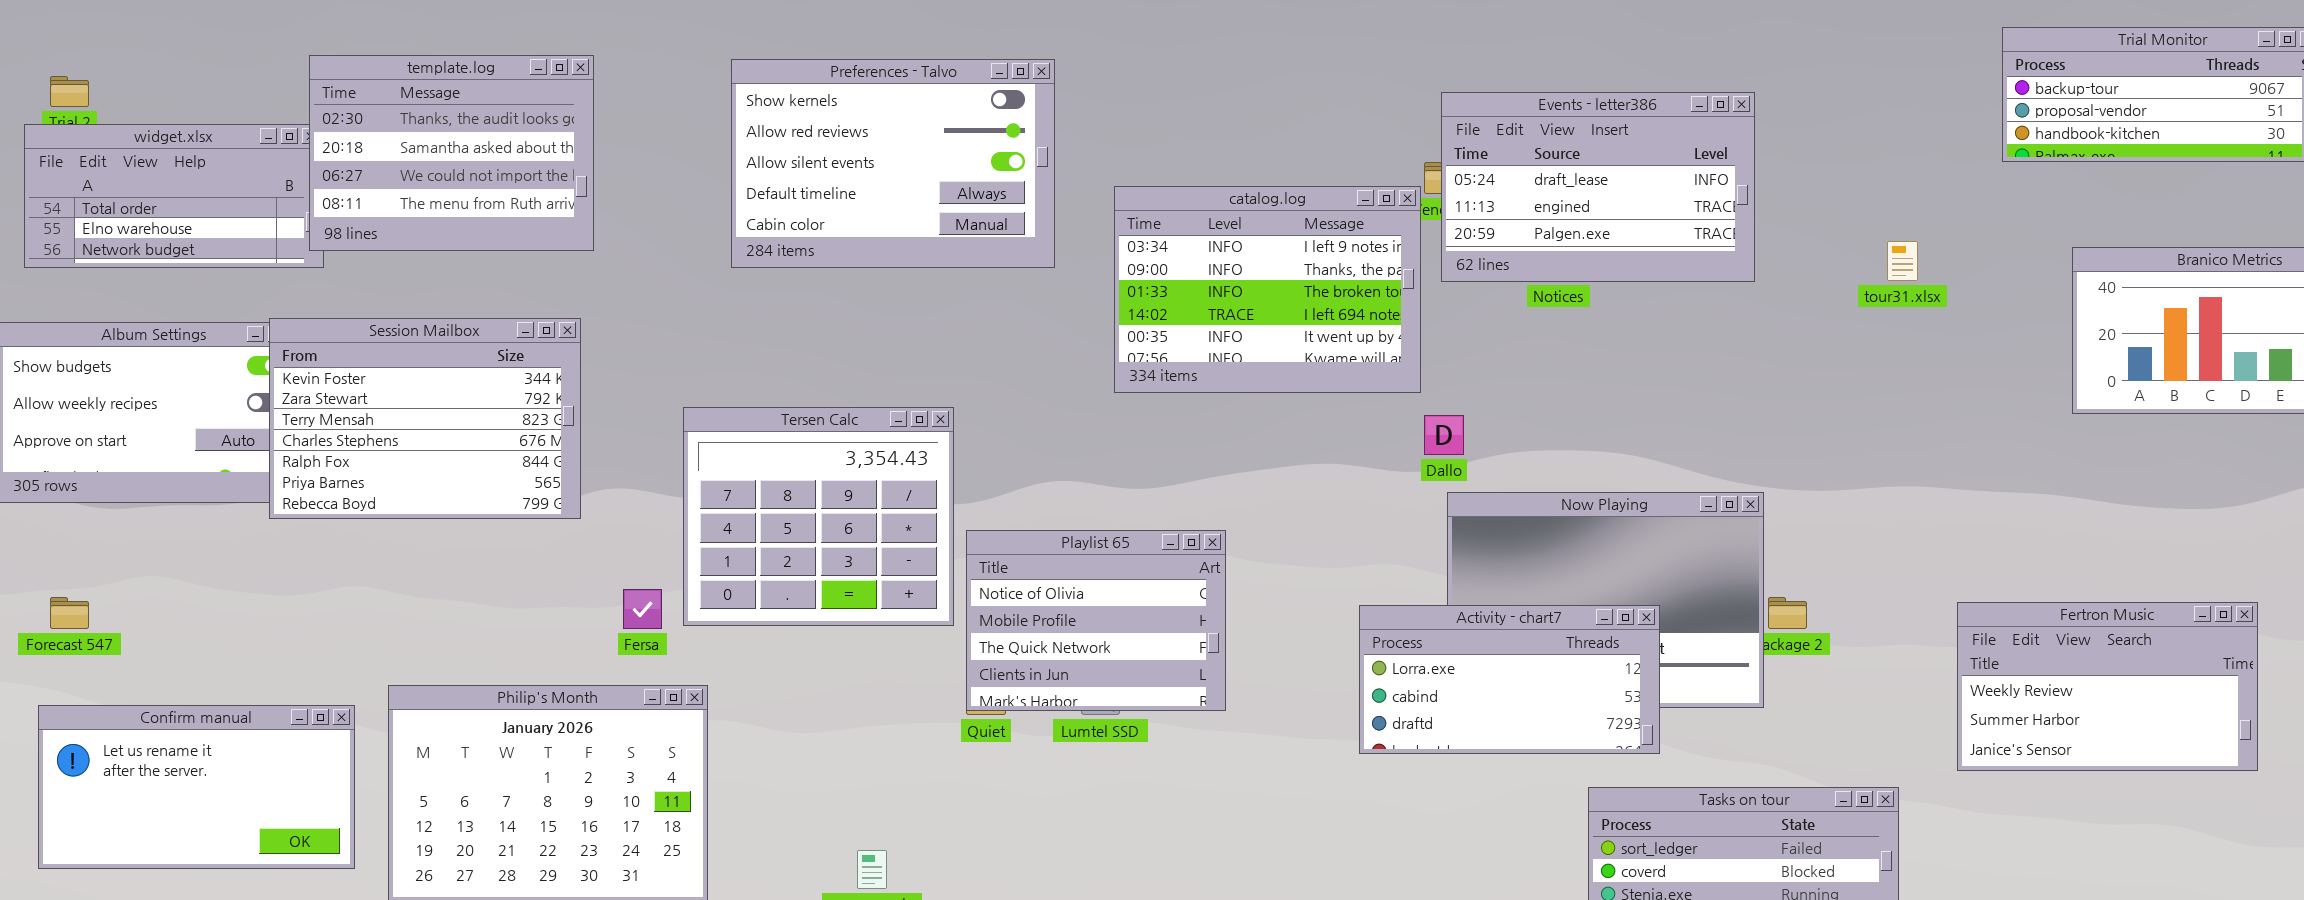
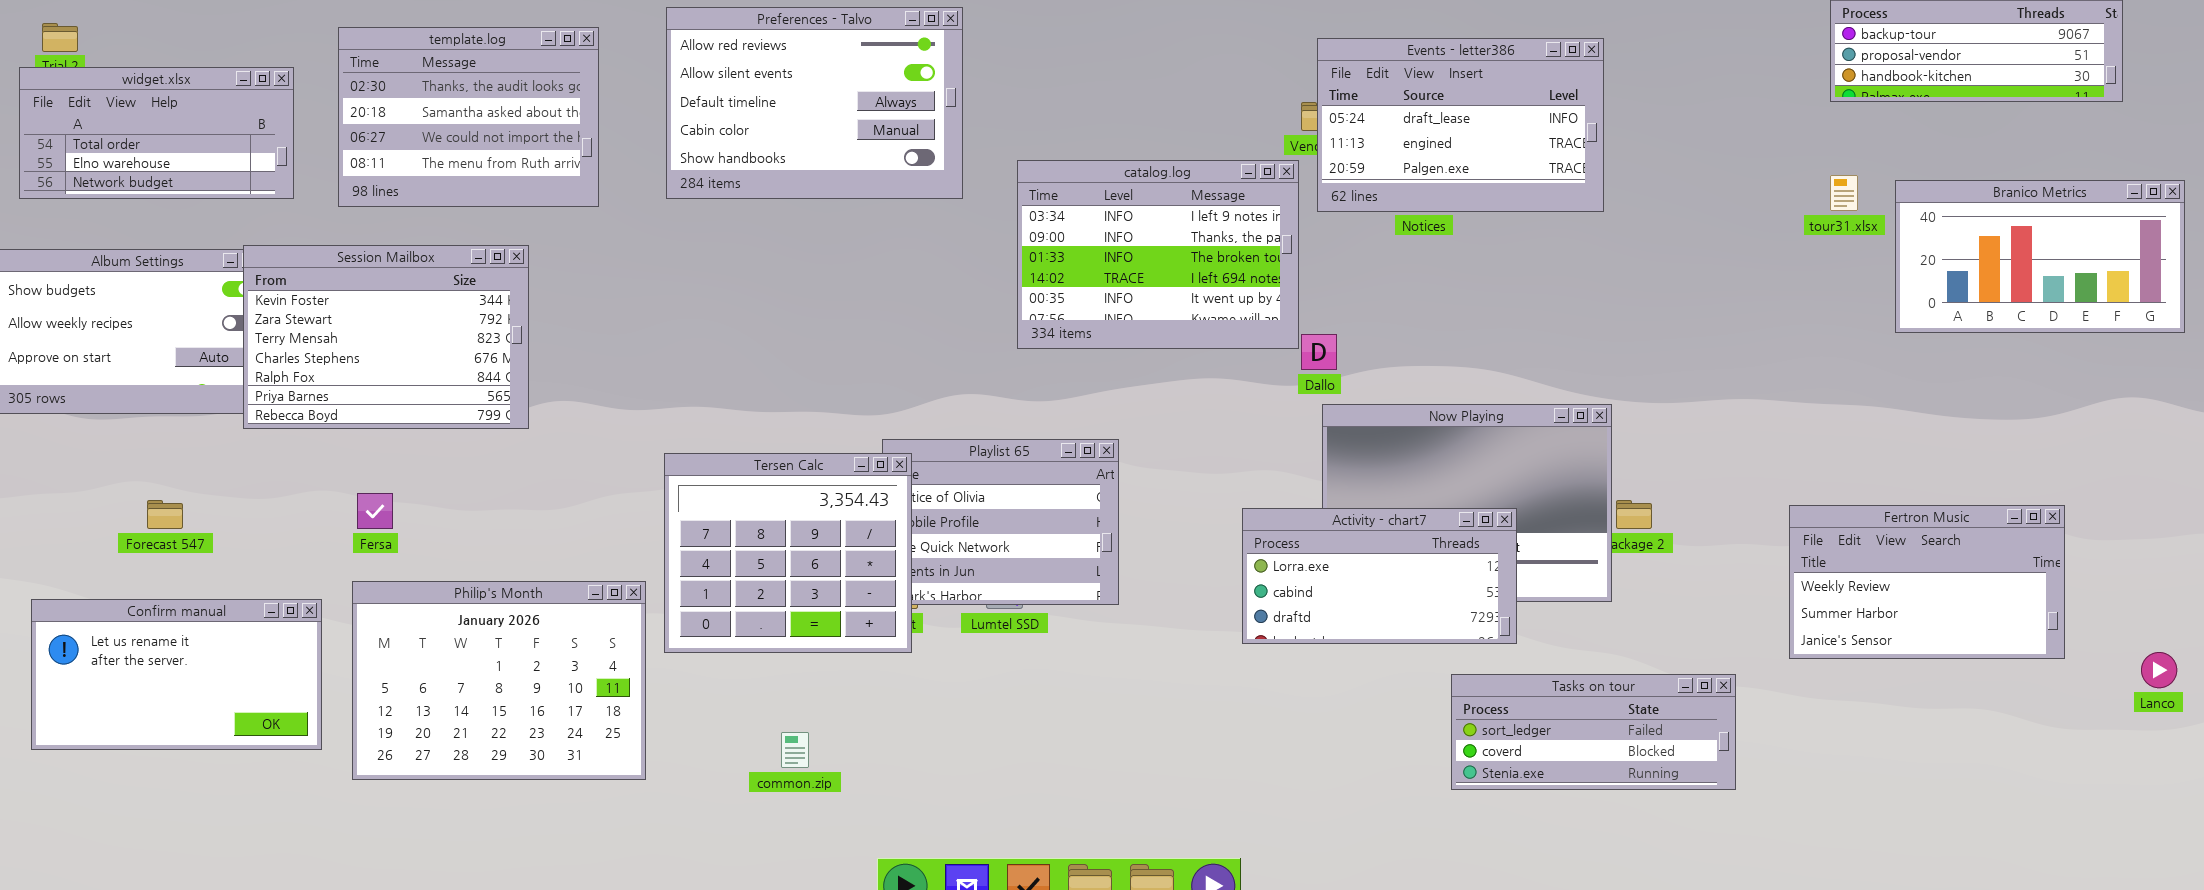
template.log: [309,55,594,251] -> [338,27,599,207], moved
Preferences - Talvo: [731,59,1055,268] -> [666,7,963,199], scrolled down 1 row
catalog.log: [1114,186,1421,393] -> [1017,160,1299,349], moved
tour31.xlsx: [1887,241,1918,281] -> [1830,175,1858,211], moved
Tersen Calc: [683,407,954,626] -> [664,453,912,653], moved
Fersa: [623,589,662,629] -> [357,493,393,529], moved
Forecast 547: [50,597,89,629] -> [147,500,183,529], moved

